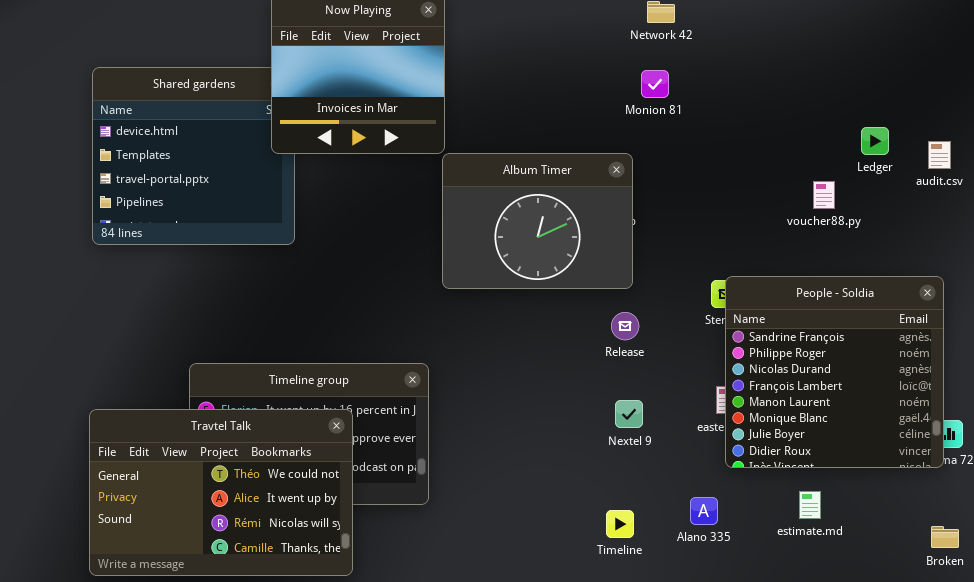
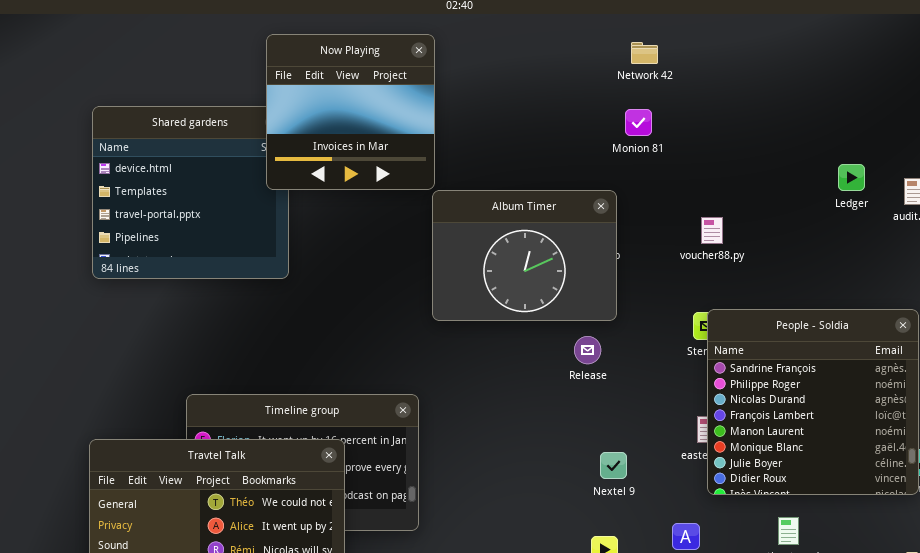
voucher88.py: [813,181,835,209] -> [701,217,723,244], moved
Release: [611,312,639,340] -> [574,336,601,364], moved
Nextel 9: [615,400,643,428] -> [600,452,627,479], moved

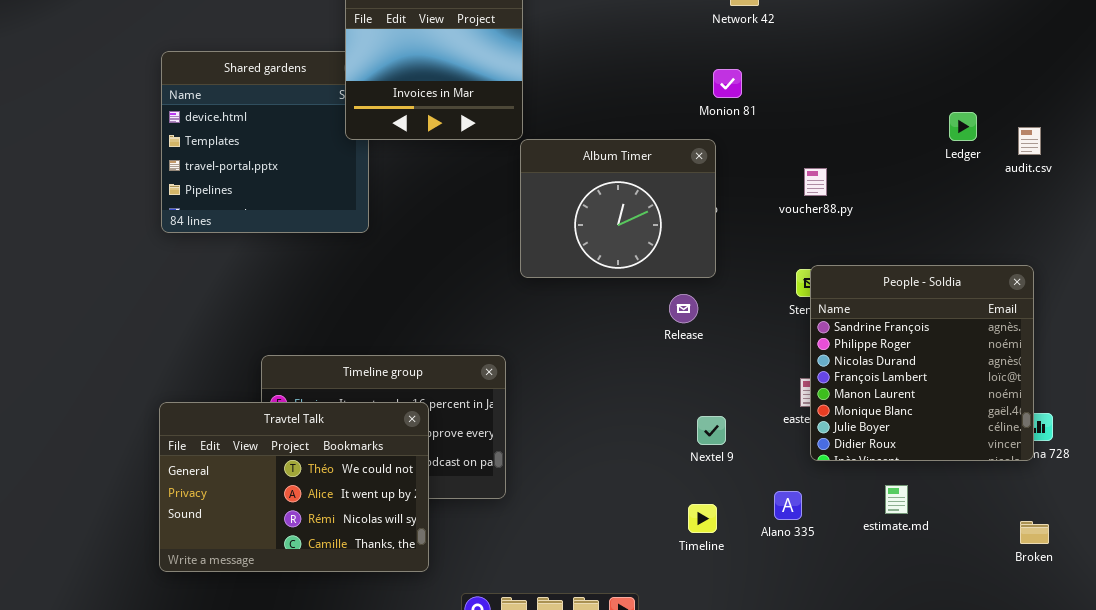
Monion 81: [625,109,652,136] -> [713,69,742,98], moved

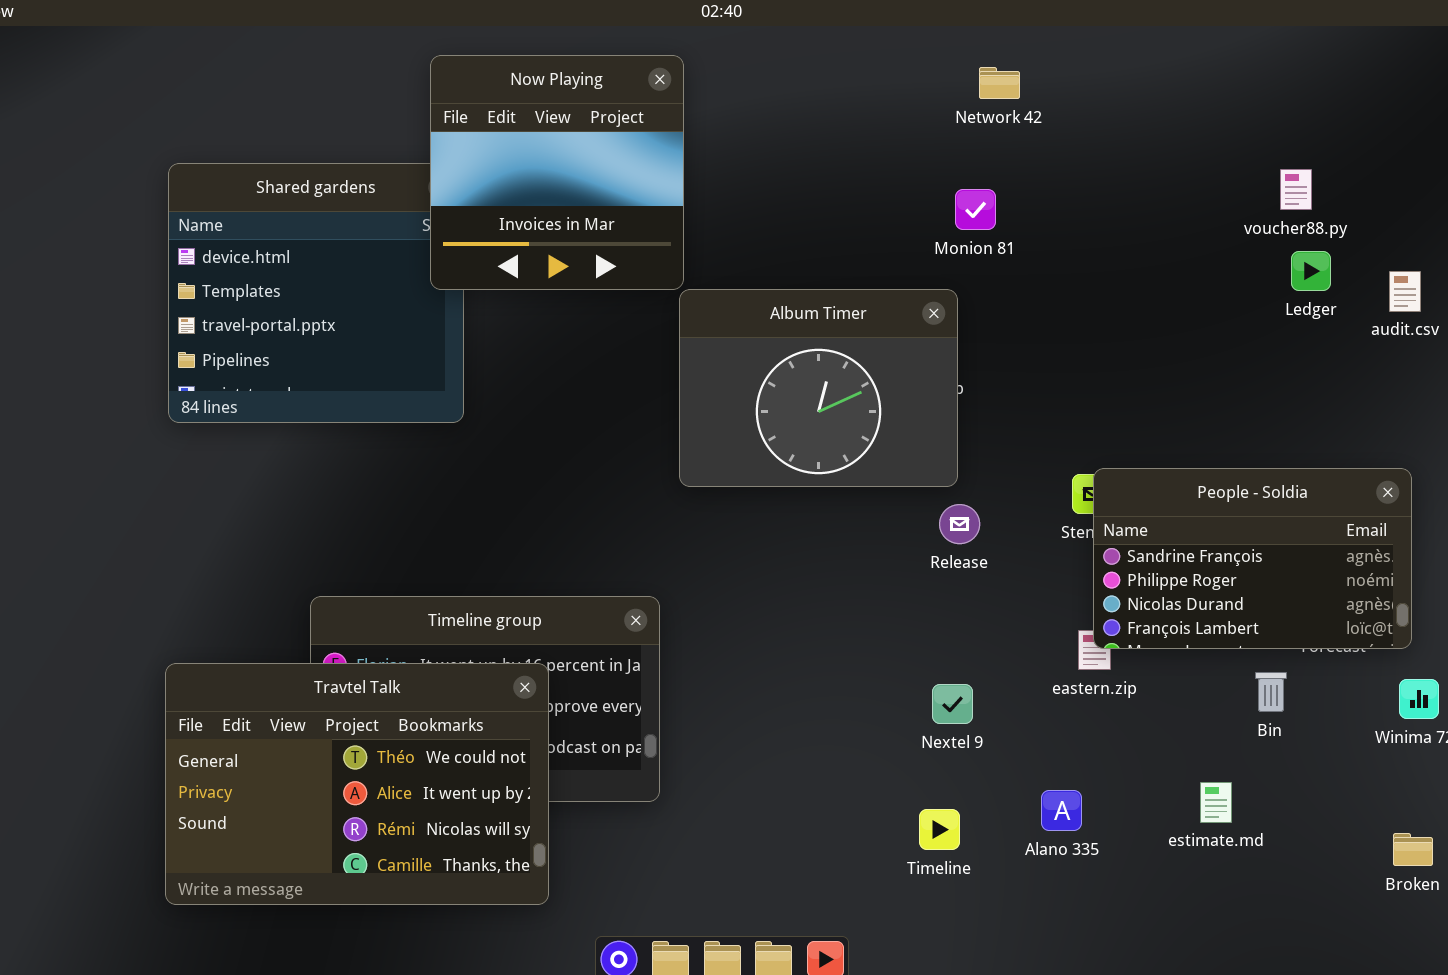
voucher88.py: [804,168,827,196] -> [1280,169,1312,210], moved
People - Soldia: [810,265,1034,461] -> [1093,468,1412,649], resized
Release: [669,294,698,323] -> [939,504,980,544], moved

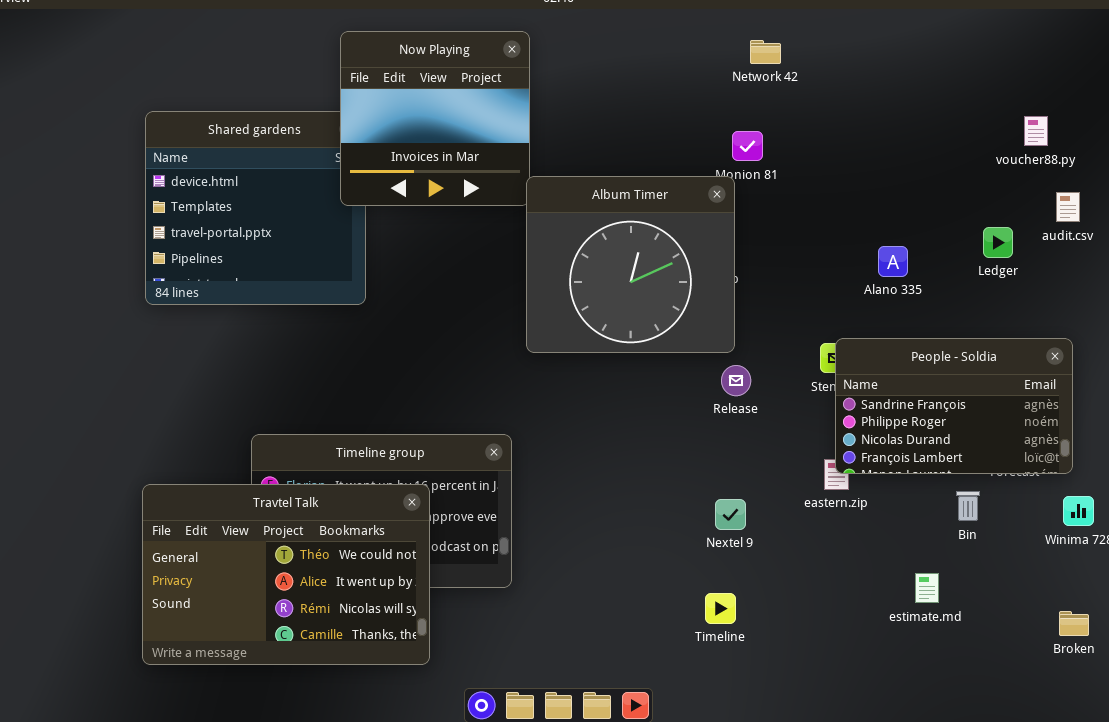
voucher88.py: [1280,169,1312,210] -> [1024,116,1048,146], moved
Ledger: [1291,251,1331,291] -> [983,227,1013,258], moved
Album Timer: [679,289,958,487] -> [526,176,735,353], resized
Alano 335: [1041,790,1082,831] -> [878,246,908,277], moved

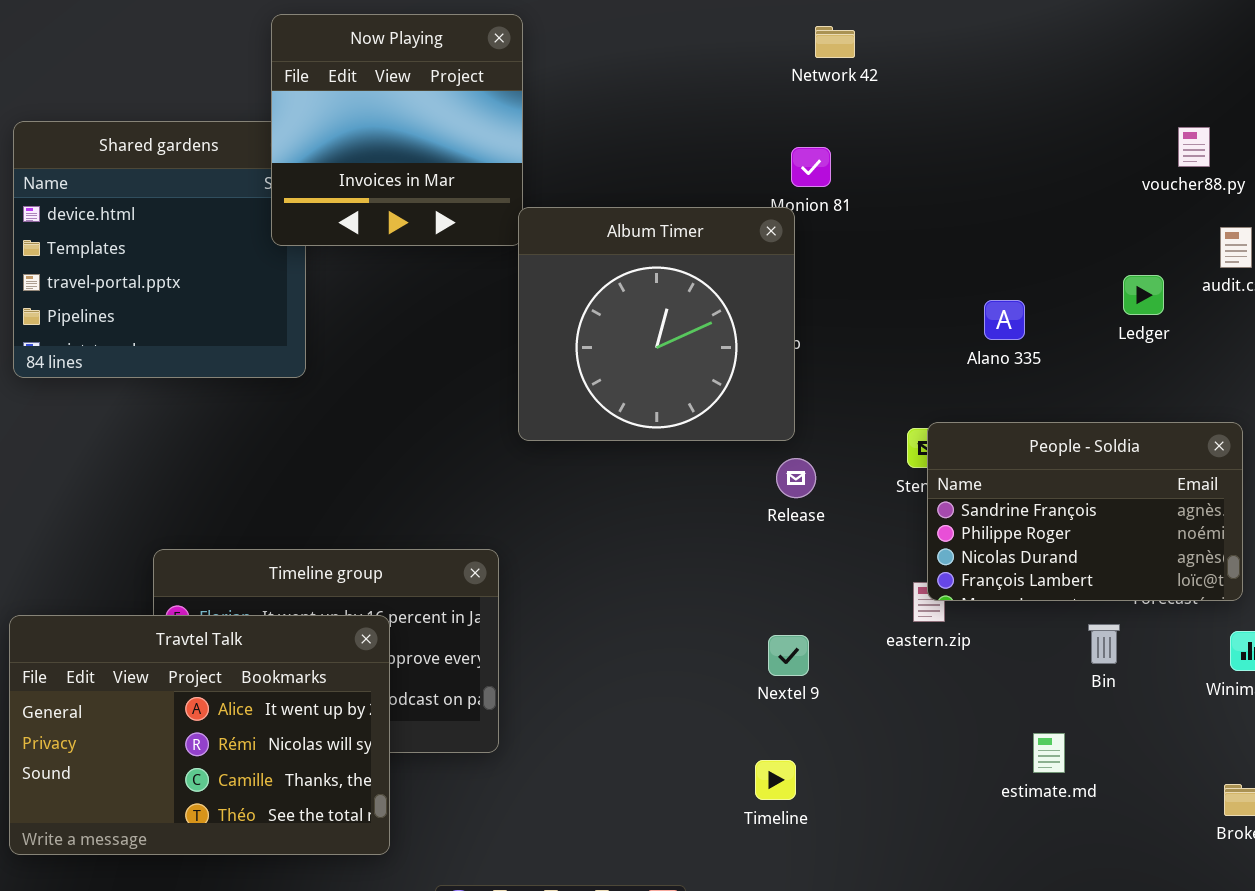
Travtel Talk: [142,484,430,665] -> [9,615,390,855], scrolled down 1 row

